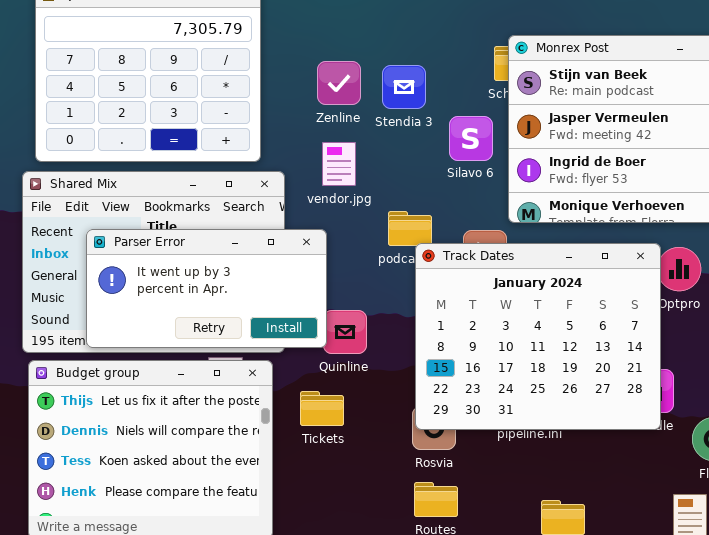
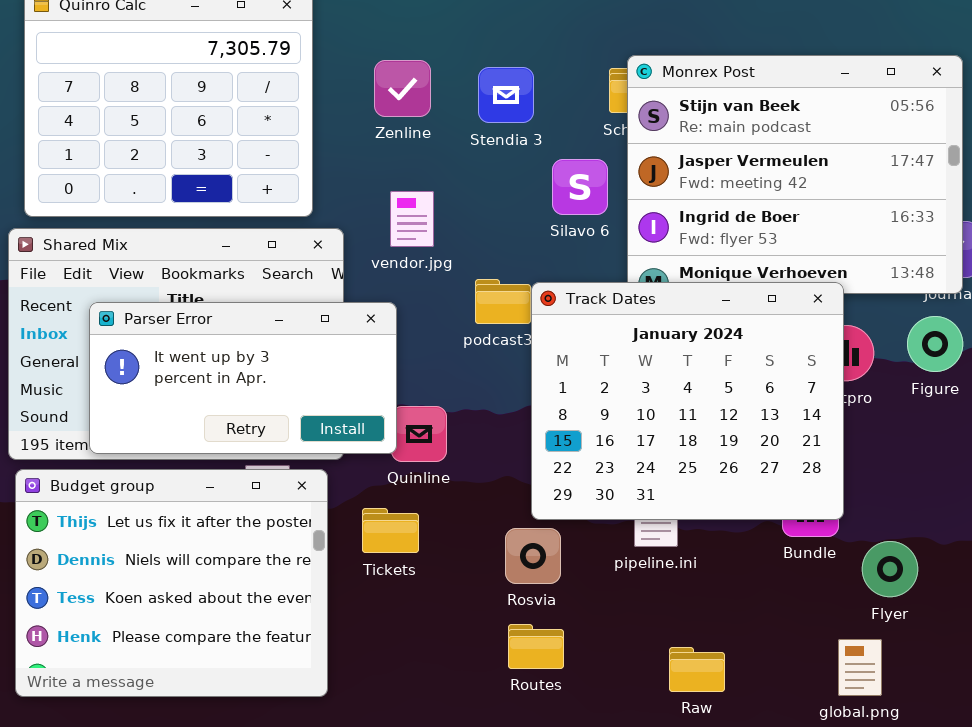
Zenline: [317,61,361,105] -> [374,60,431,117], moved
Stendia 3: [382,65,426,109] -> [478,67,534,123], moved
Track Dates: [415,243,661,430] -> [531,282,844,520], moved

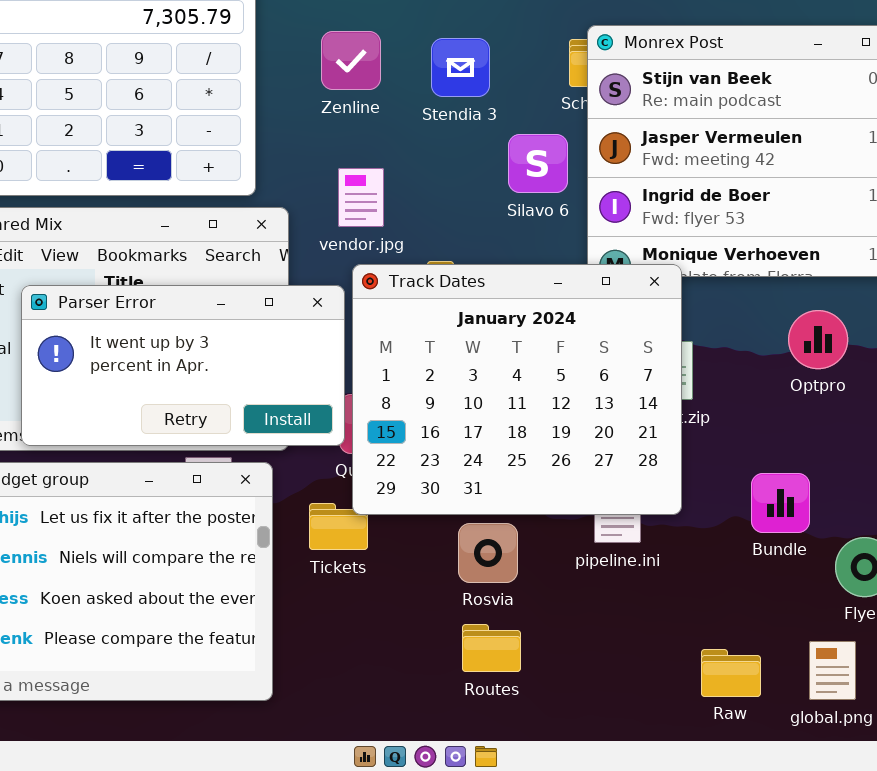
Track Dates: [531,282,844,520] -> [352,264,682,515], moved
Raw: [669,647,725,692] -> [701,649,761,697], moved

